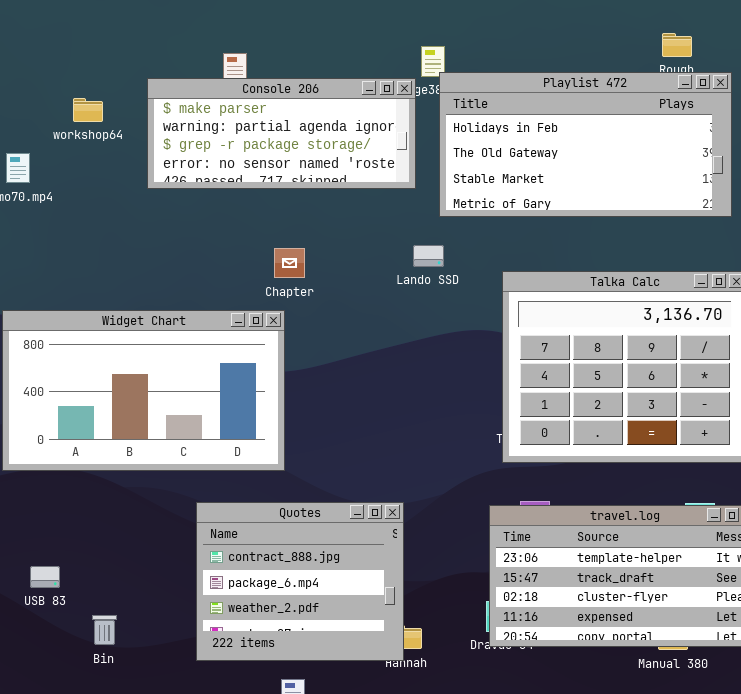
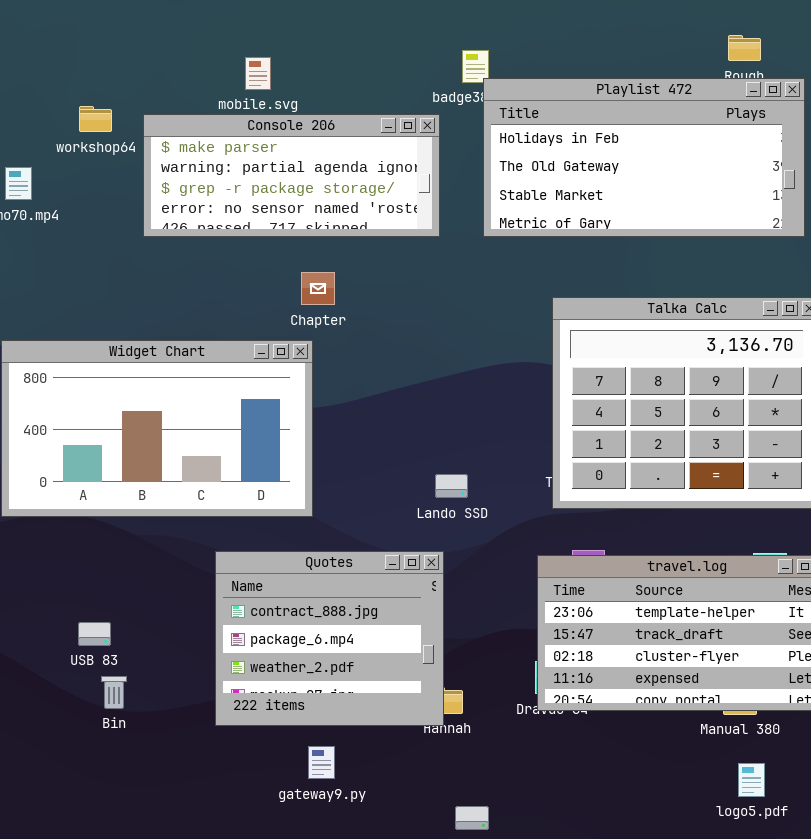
Console 206: [147,78,416,189] -> [143,114,440,237], moved
Lando SSD: [413,245,444,267] -> [435,474,468,498], moved
USB 83: [30,566,60,588] -> [78,622,111,646], moved

